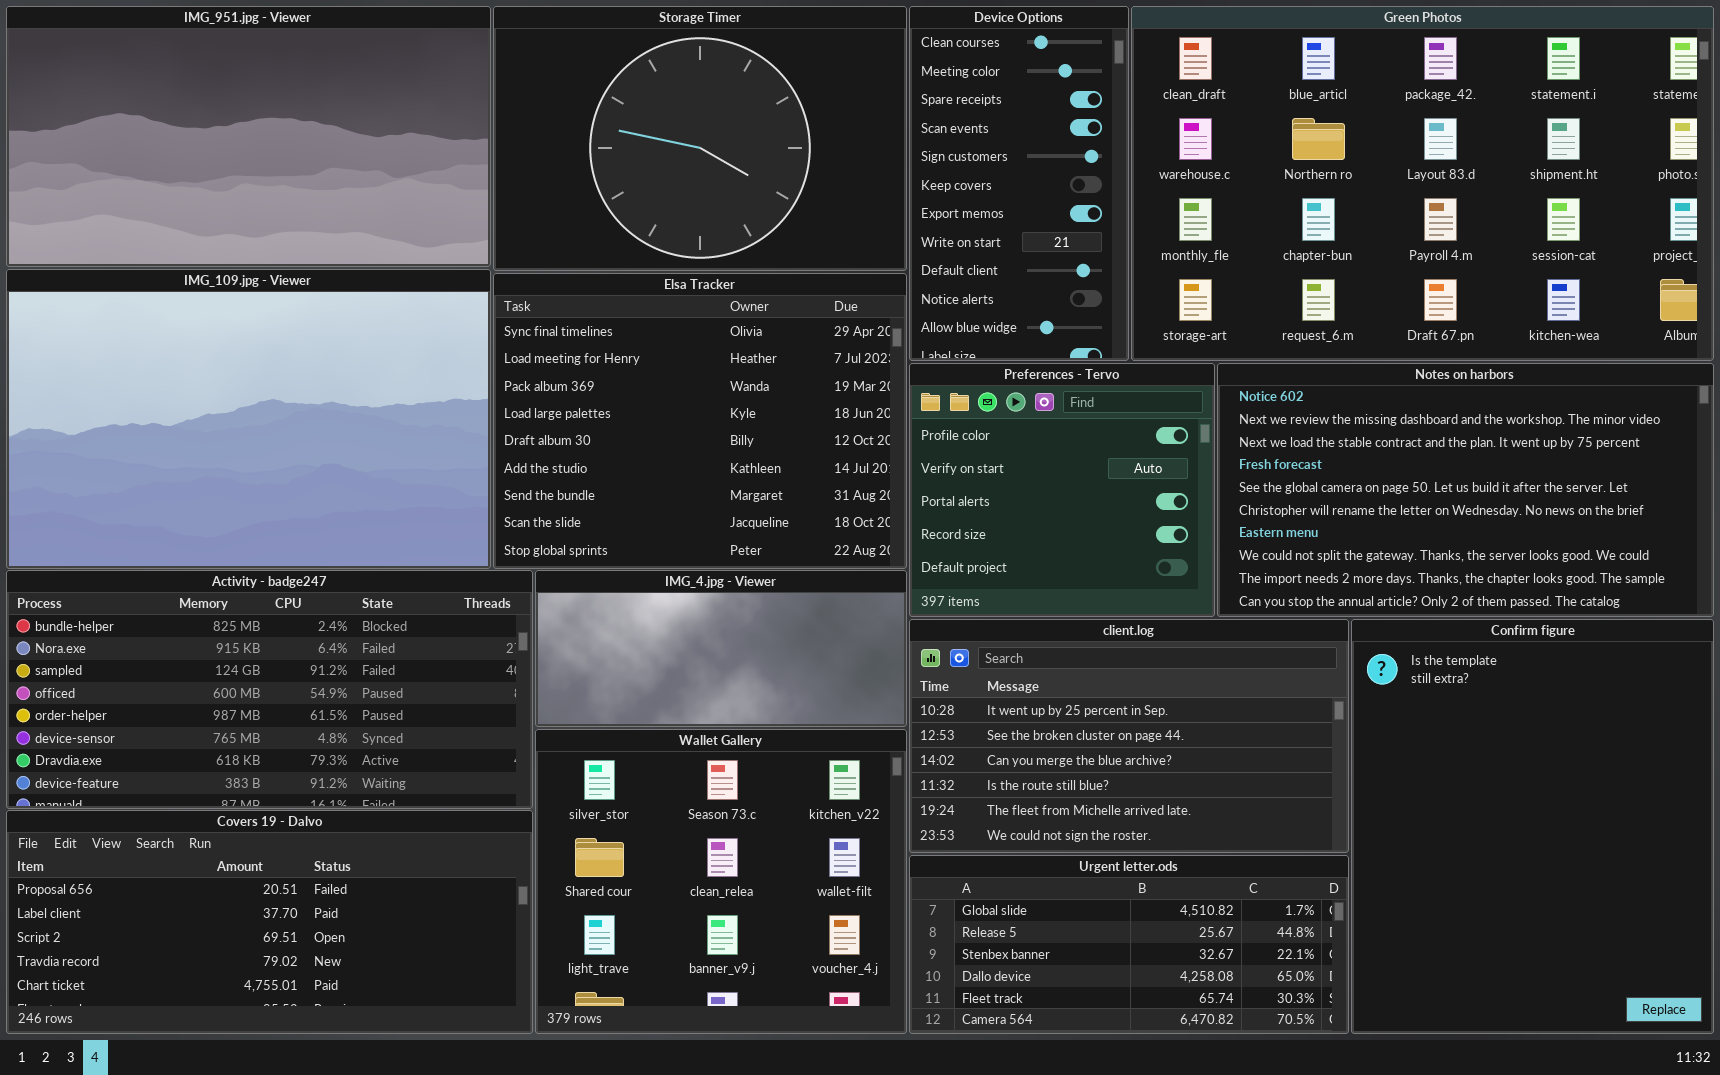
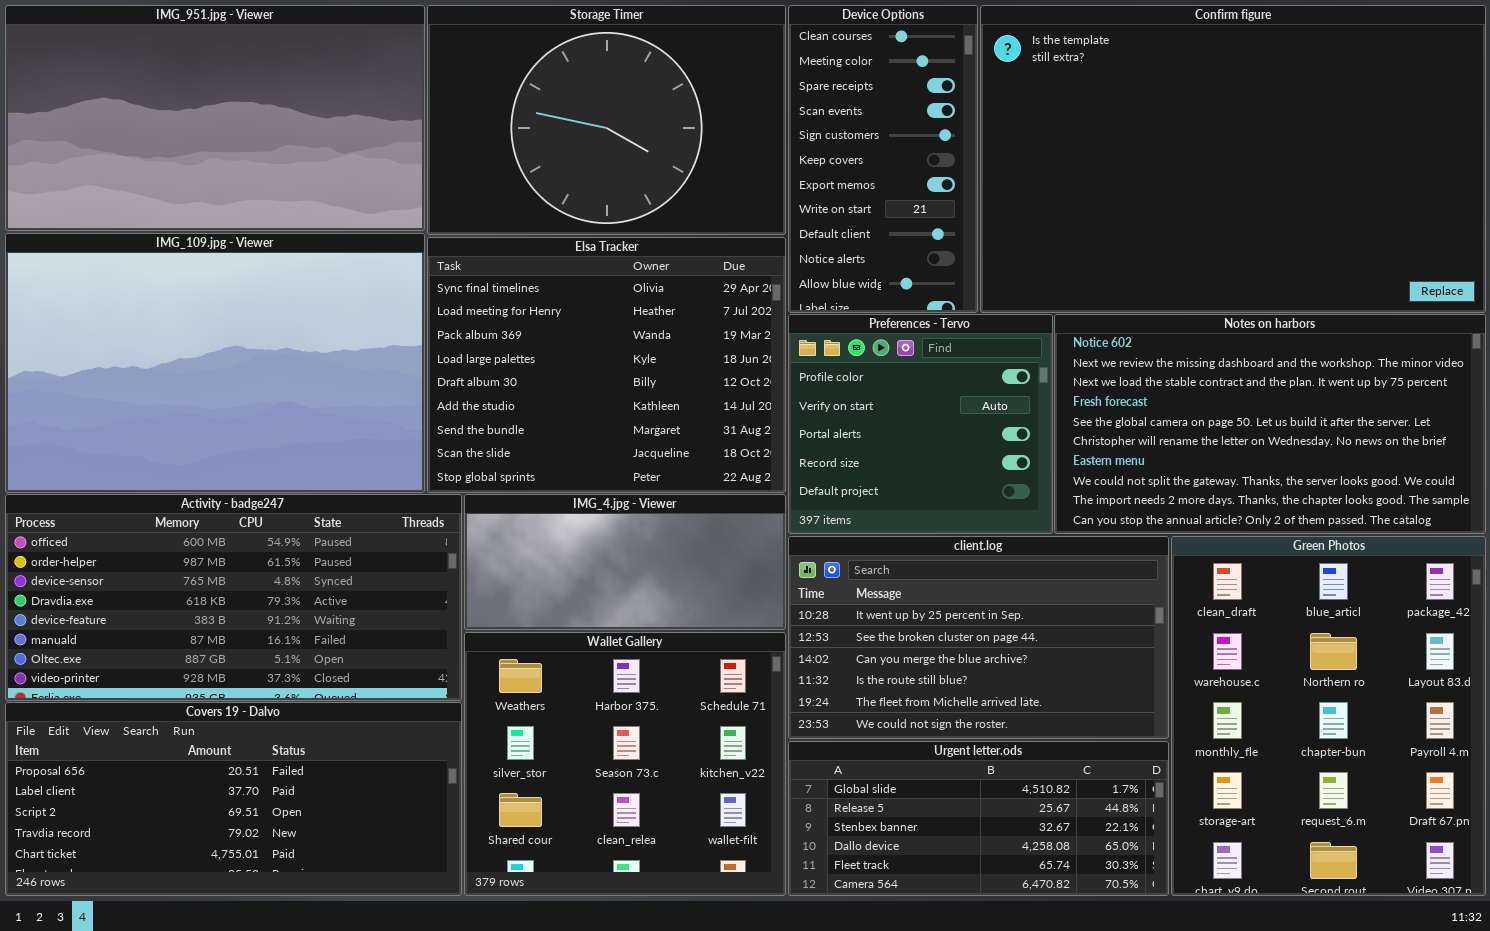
Green Photos: [1131,6,1714,361] -> [1171,536,1486,896], moved, resized
Activity - badge247: [6,570,533,809] -> [5,494,462,701], scrolled down 3 rows
Confirm figure: [1351,619,1714,1034] -> [980,5,1486,313], moved, resized
Wallet Gallery: [535,729,907,1034] -> [464,632,786,896], scrolled up 1 row

